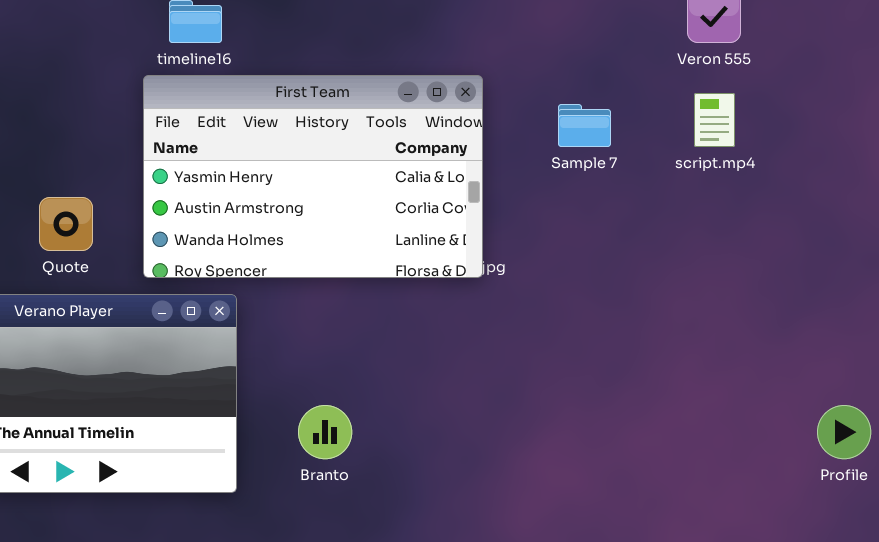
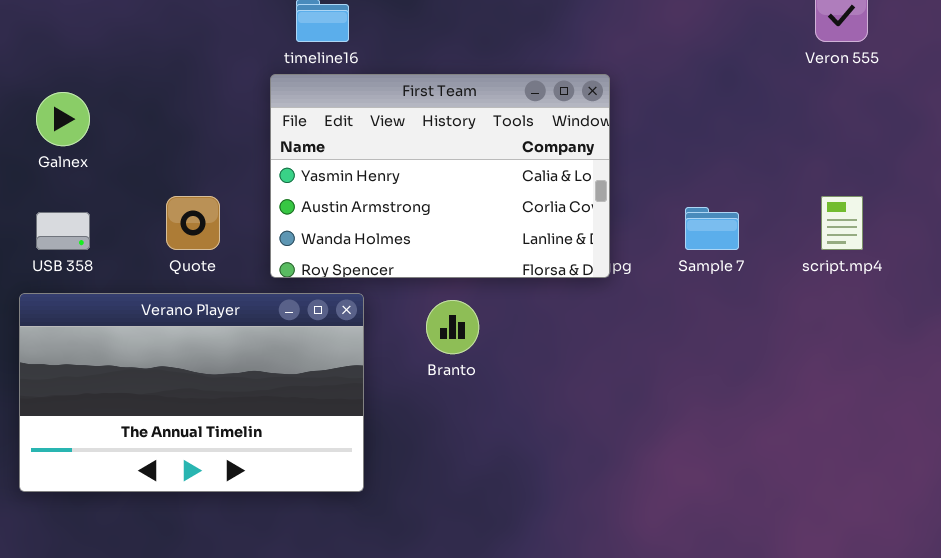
script.mp4: [694,93,735,147] -> [821,196,863,250], moved
Sample 7: [558,104,611,147] -> [685,207,739,250], moved
Branto: [298,405,352,459] -> [426,300,479,354], moved

